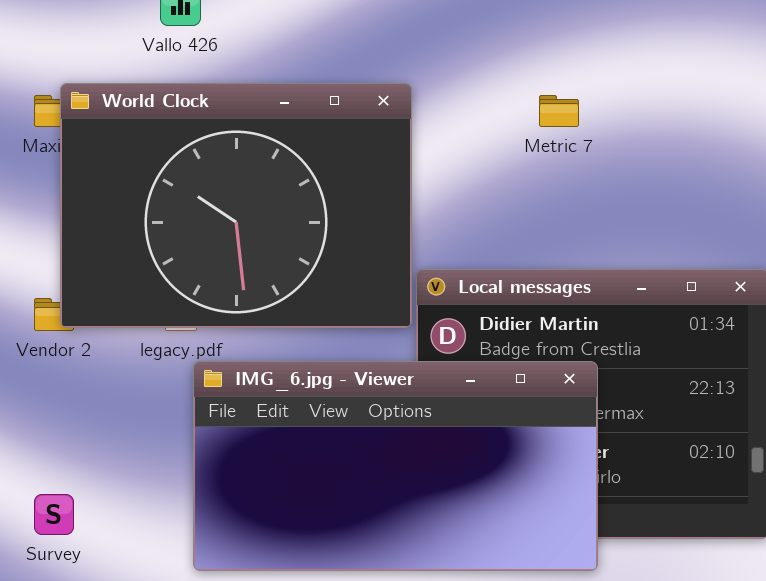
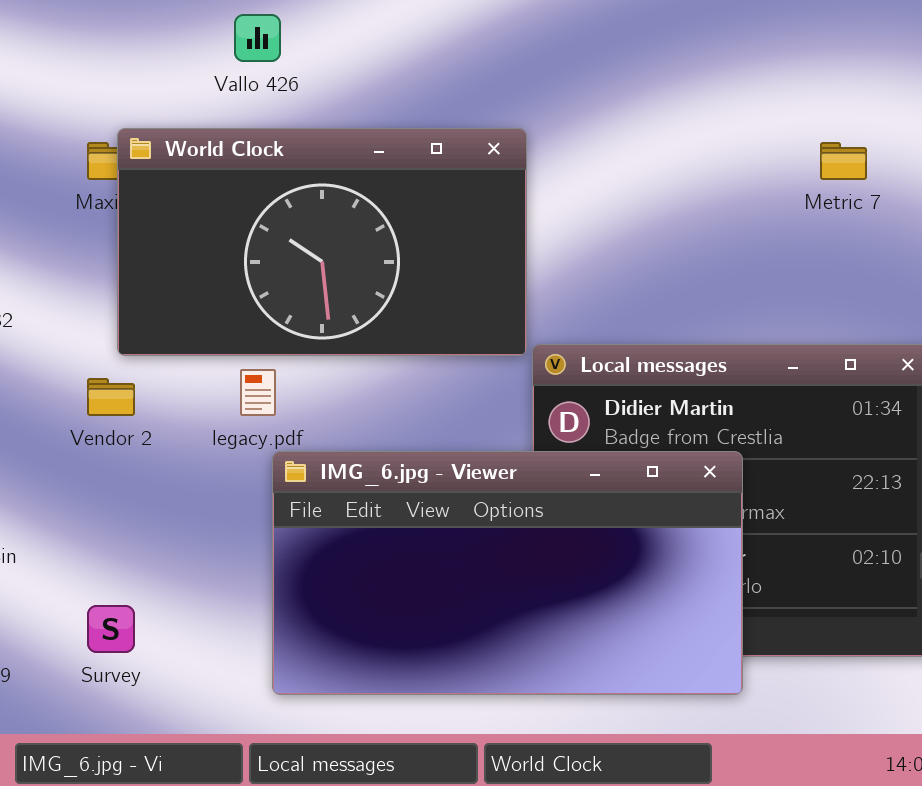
World Clock: [60,83,412,328] -> [117,128,527,356], resized
Metric 7: [539,95,579,127] -> [820,142,867,180], moved

